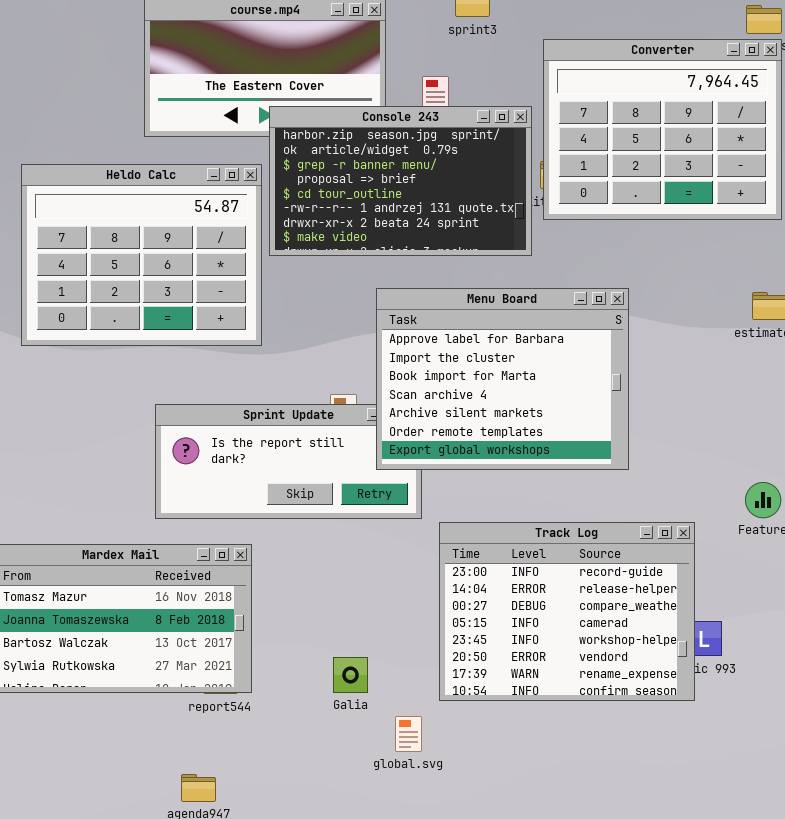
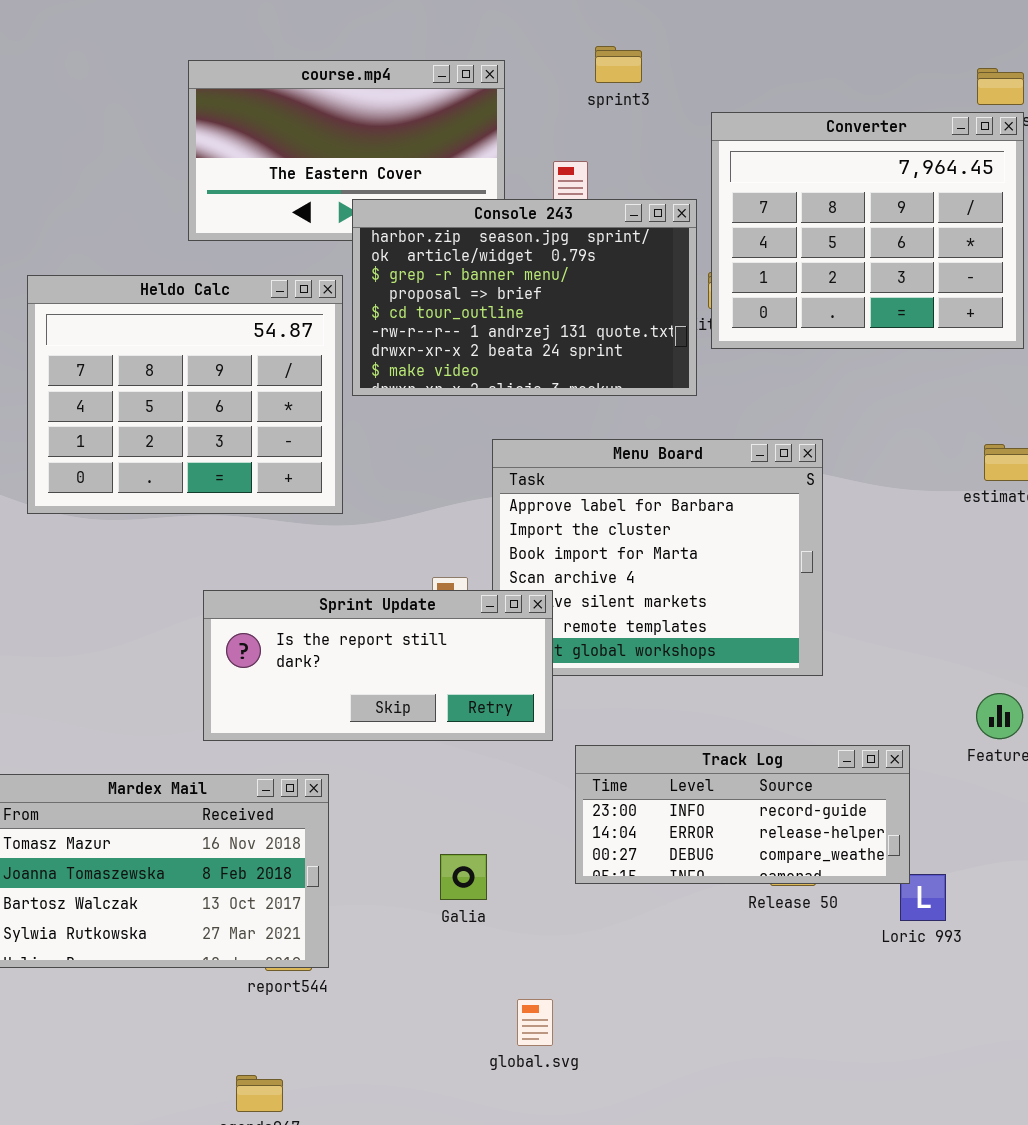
Sprint Update: [155,404,422,519] -> [203,590,553,741], raised
Track Log: [439,522,695,701] -> [575,745,910,884], resized
Galia: [333,657,368,693] -> [440,854,487,900], moved

